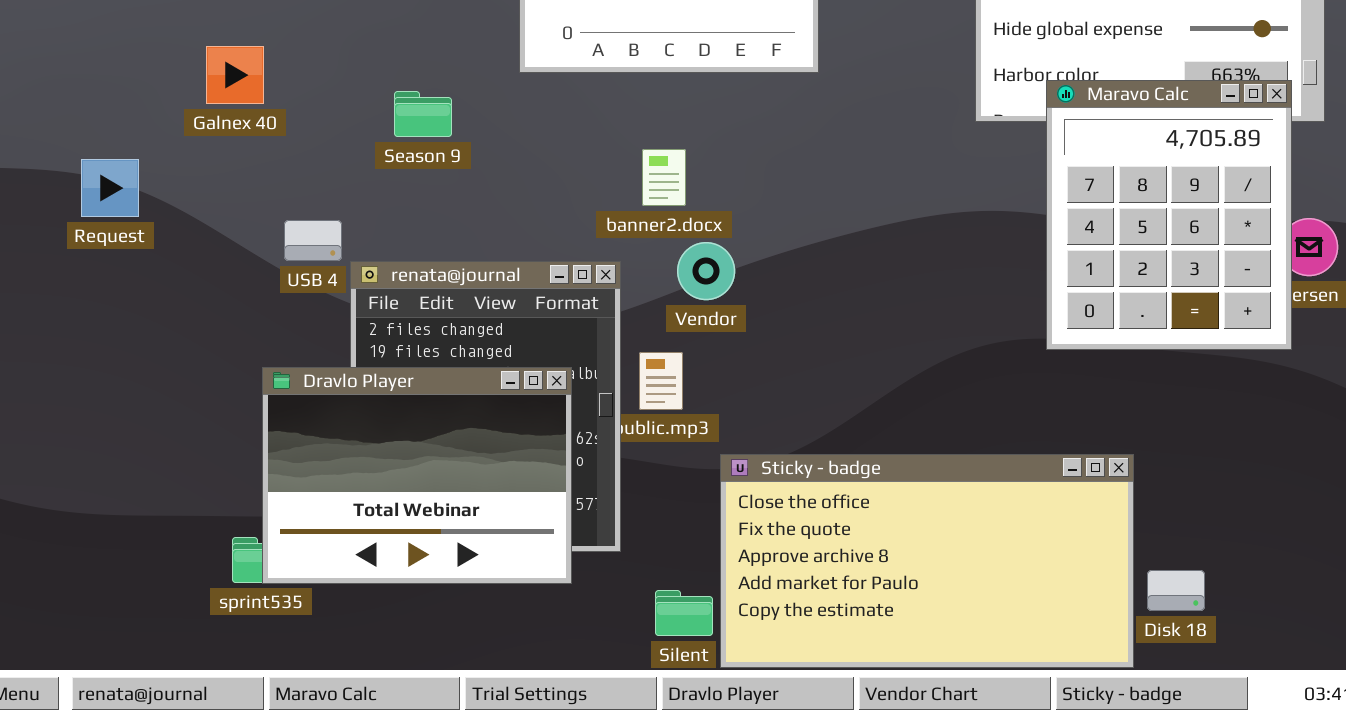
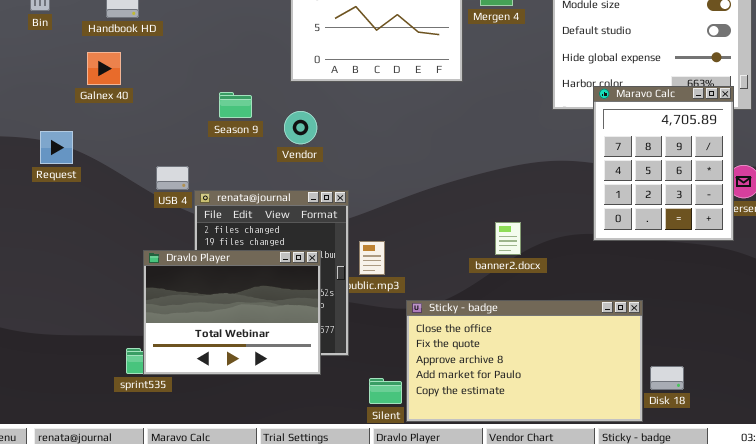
Galnex 40: [206,46,264,104] -> [87,52,121,85], moved
banner2.docx: [642,149,686,206] -> [495,222,521,255], moved
Vendor: [677,242,735,300] -> [284,111,317,144], moved

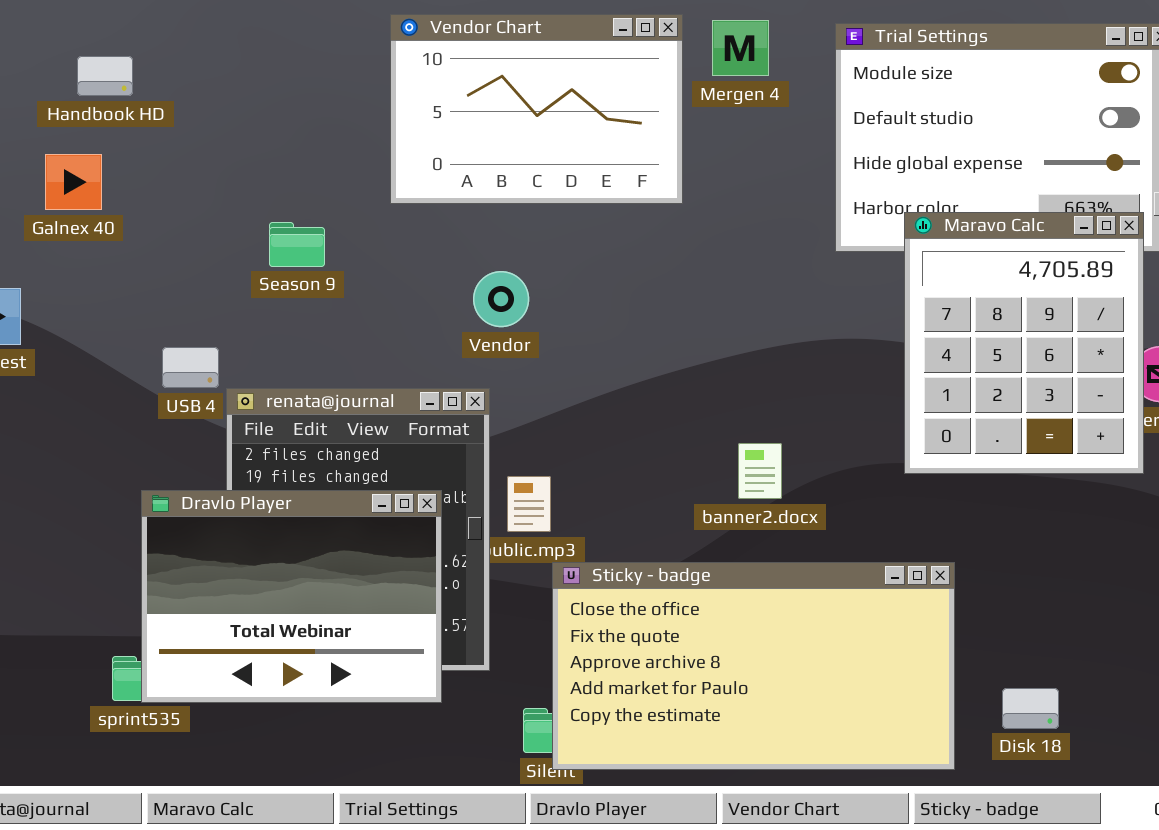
Vendor: [284,111,317,144] -> [473,271,529,327], moved
Sticky - badge: [406,300,643,422] -> [552,562,955,770], moved

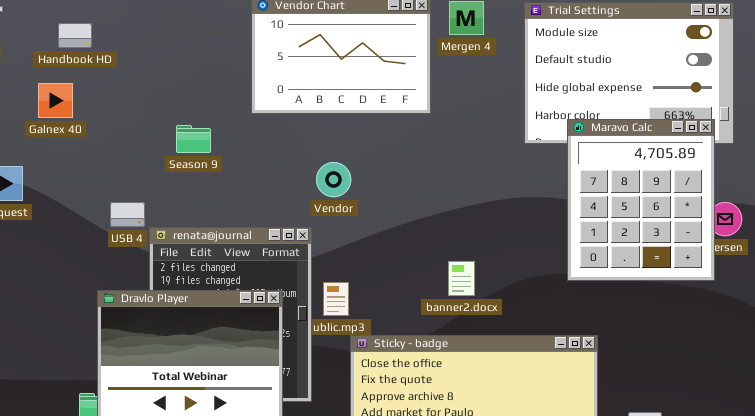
Vendor: [473,271,529,327] -> [316,162,351,197], moved
banner2.docx: [738,443,782,499] -> [448,261,475,296], moved

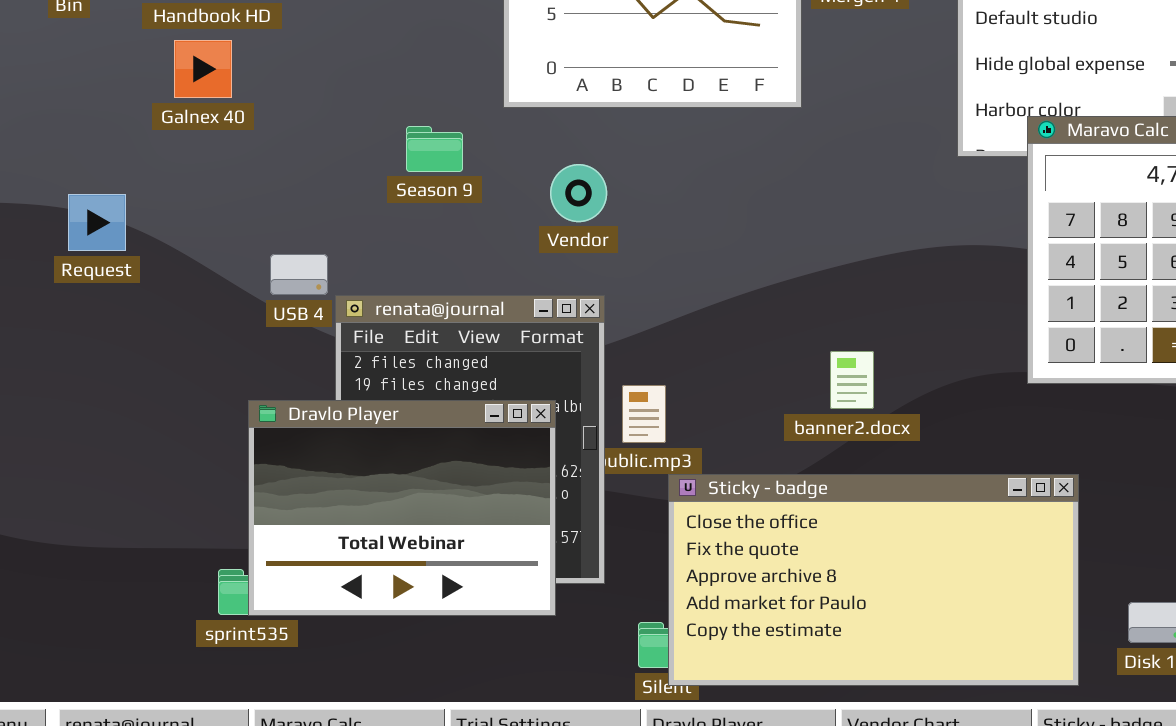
Galnex 40: [38,83,73,118] -> [174,40,232,98], moved
Season 9: [176,125,211,153] -> [406,126,463,172], moved
Vendor: [316,162,351,197] -> [550,164,607,222], moved

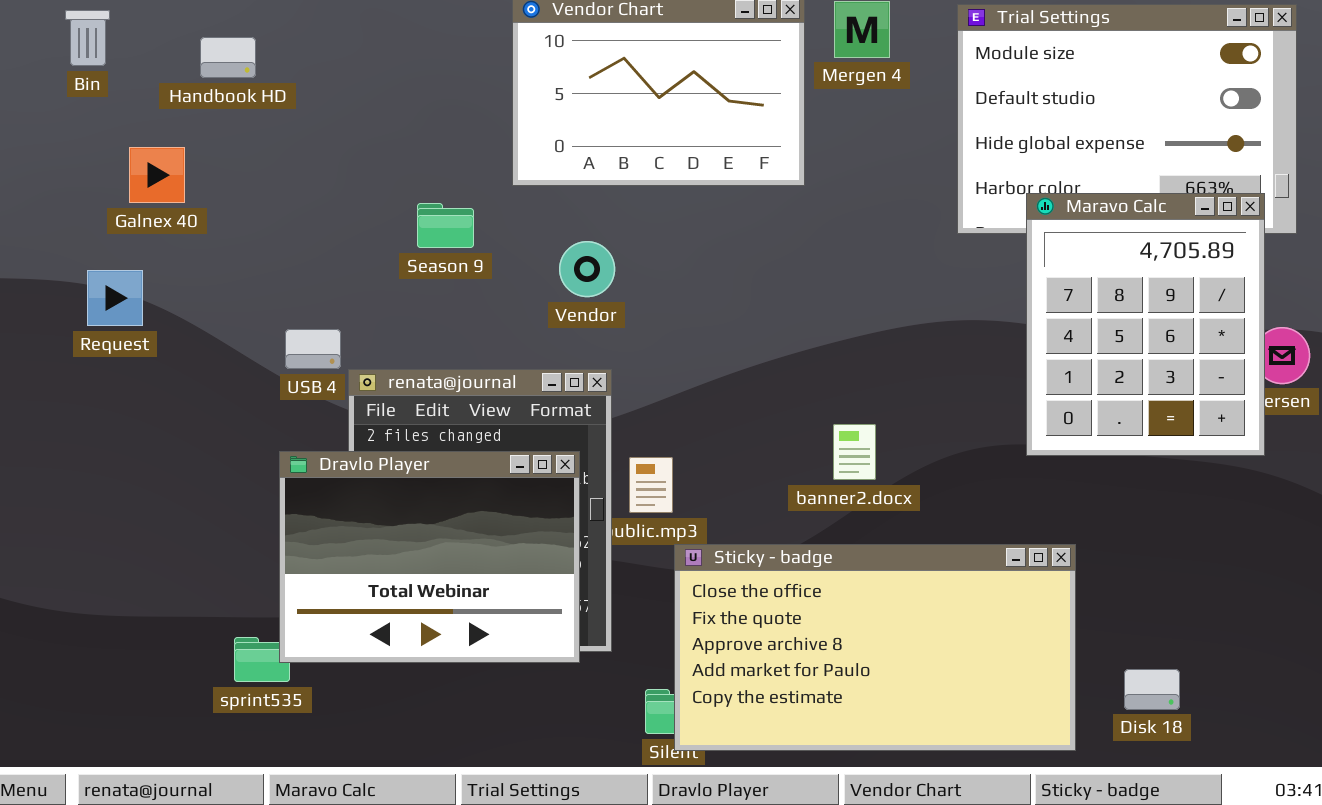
Galnex 40: [174,40,232,98] -> [129,147,185,203], moved
Dravlo Player: [248,400,556,616] -> [279,451,580,663], moved

